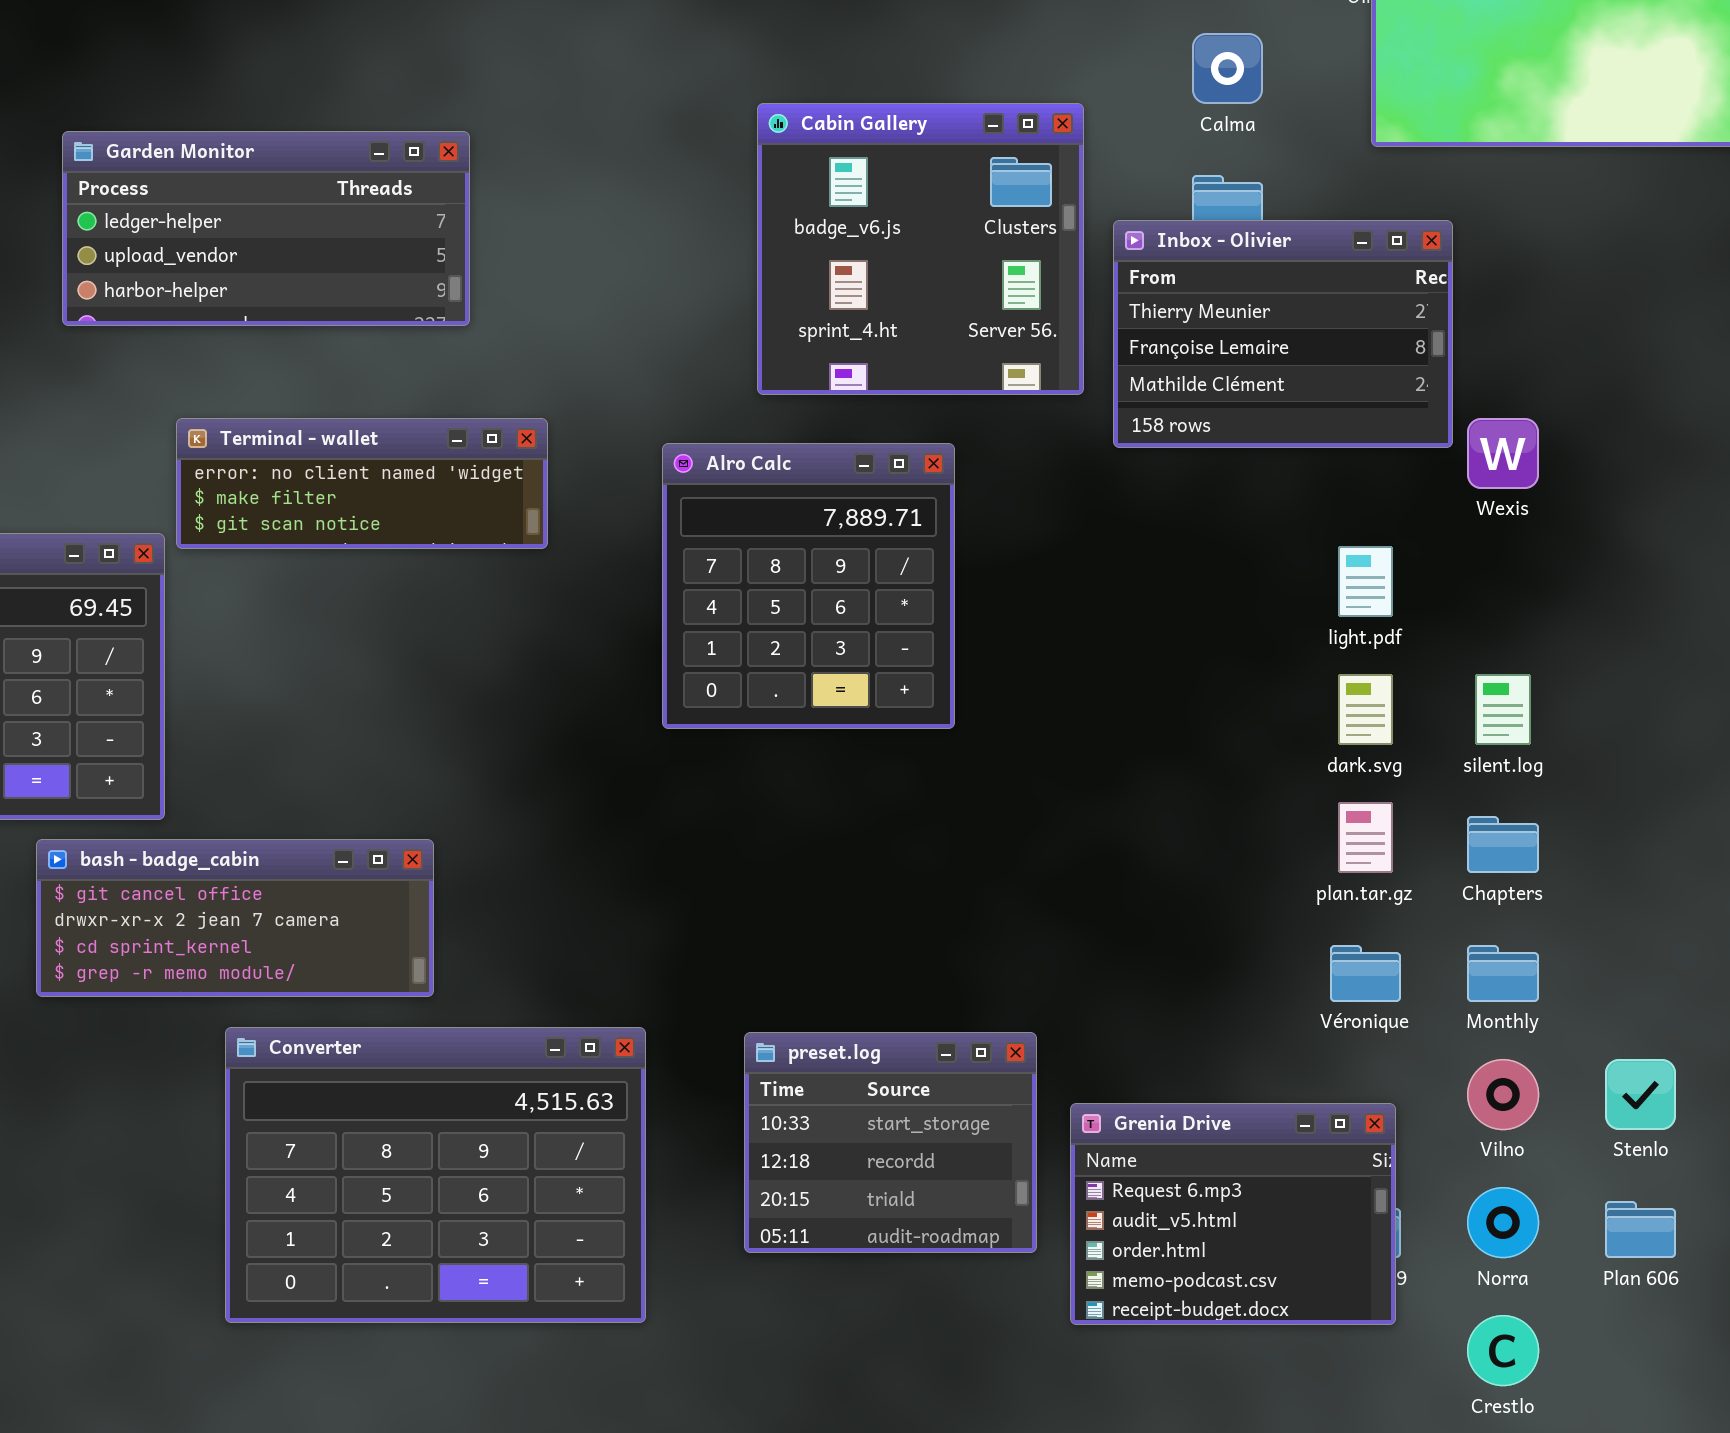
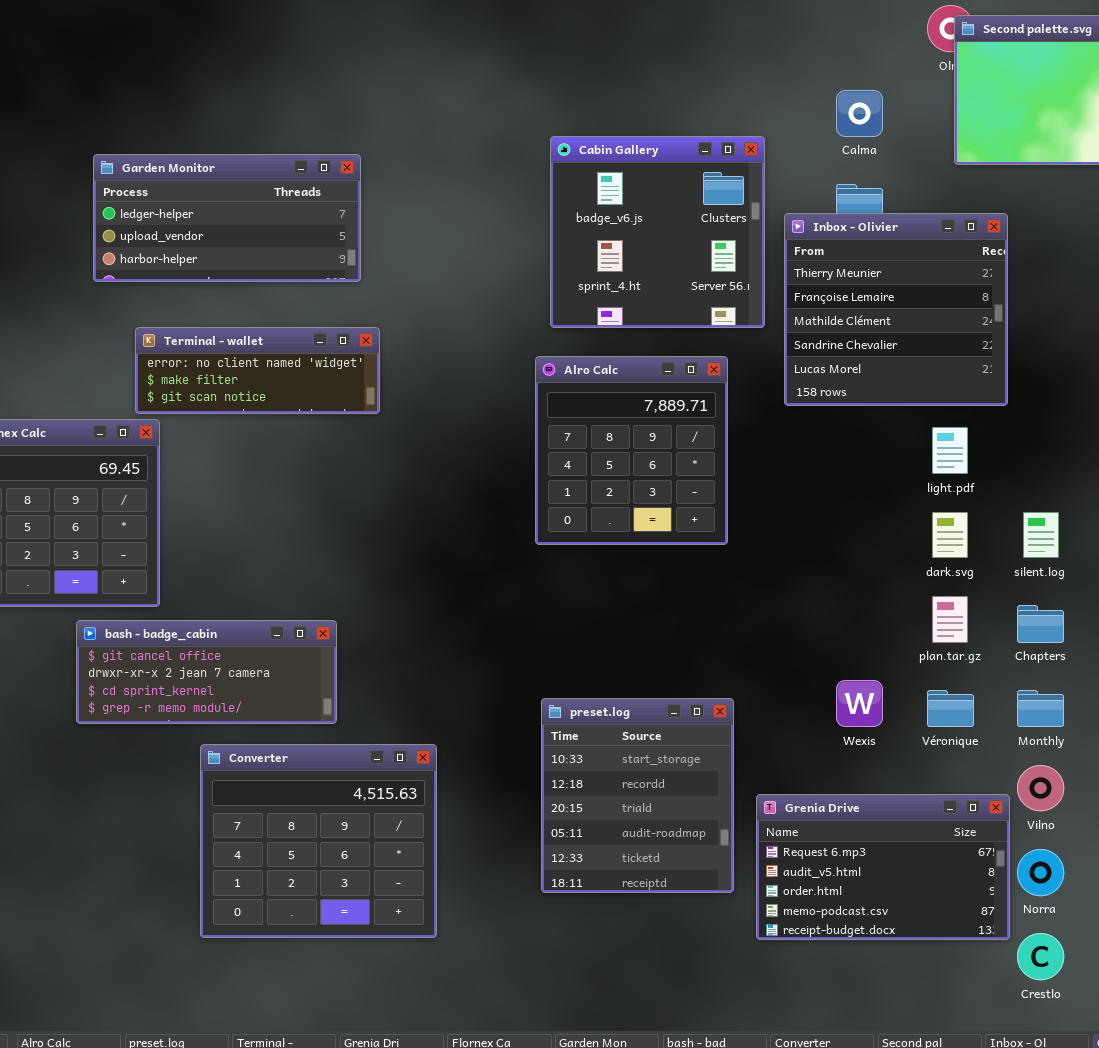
Inbox - Olivier: [1113,220,1453,448] -> [784,213,1008,406], resized
Terminal - wallet: [176,418,548,549] -> [135,327,380,414], moved
Wexis: [1467,418,1539,489] -> [836,680,883,727], moved
Alro Calc: [662,443,955,729] -> [535,356,728,545], moved
Converter: [225,1027,646,1323] -> [200,744,437,938], resized
preset.log: [744,1032,1037,1253] -> [541,698,734,893], resized
Grenia Drive: [1070,1103,1396,1325] -> [756,794,1010,940], resized

